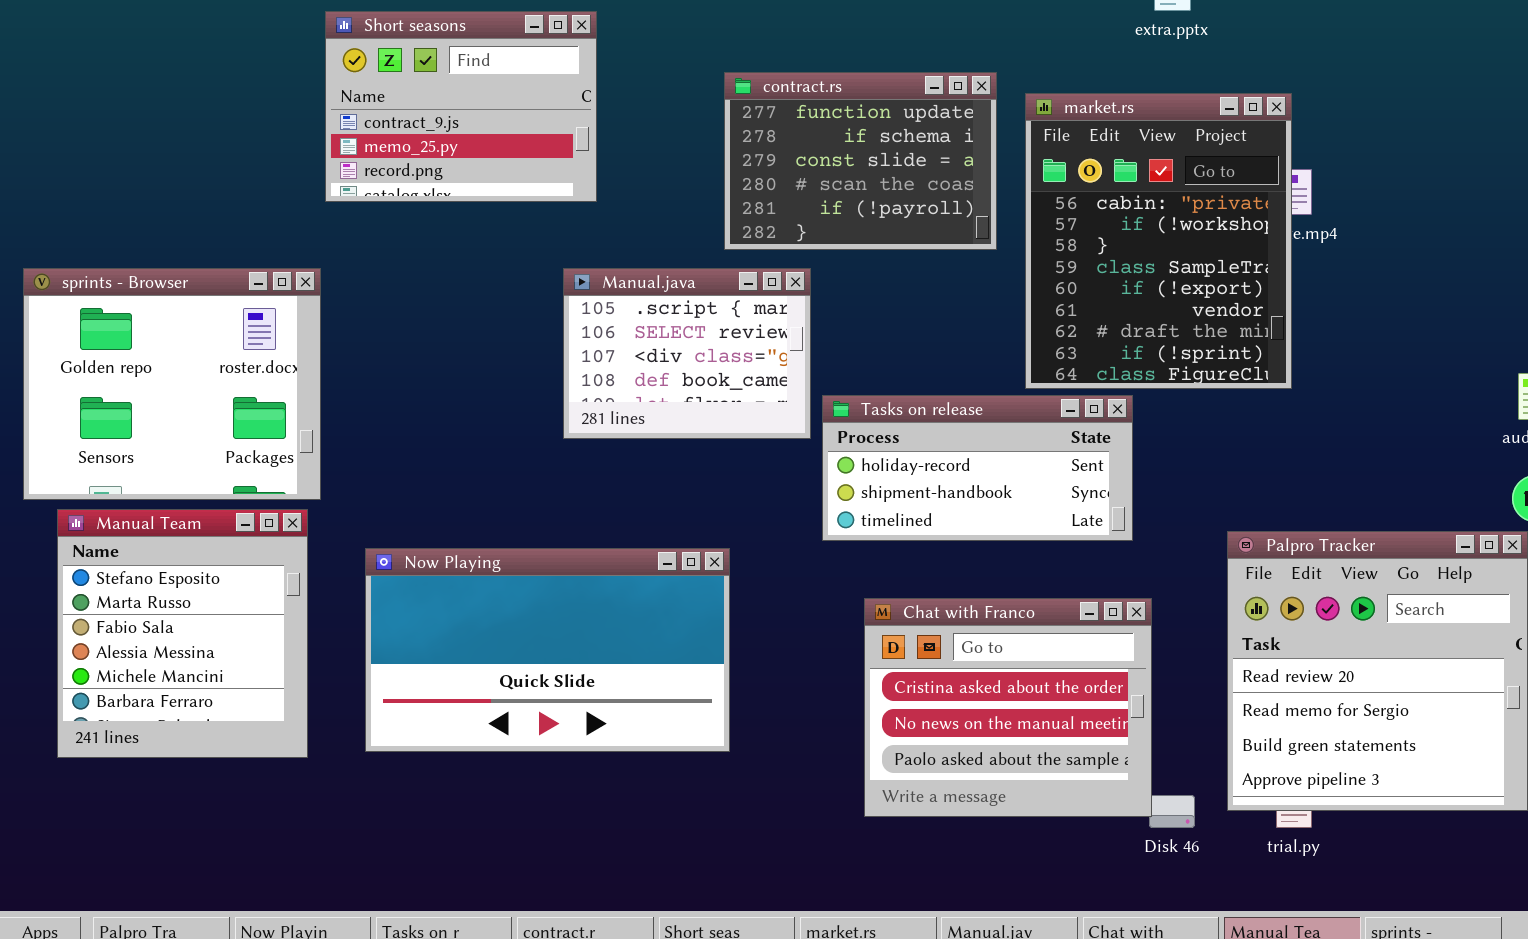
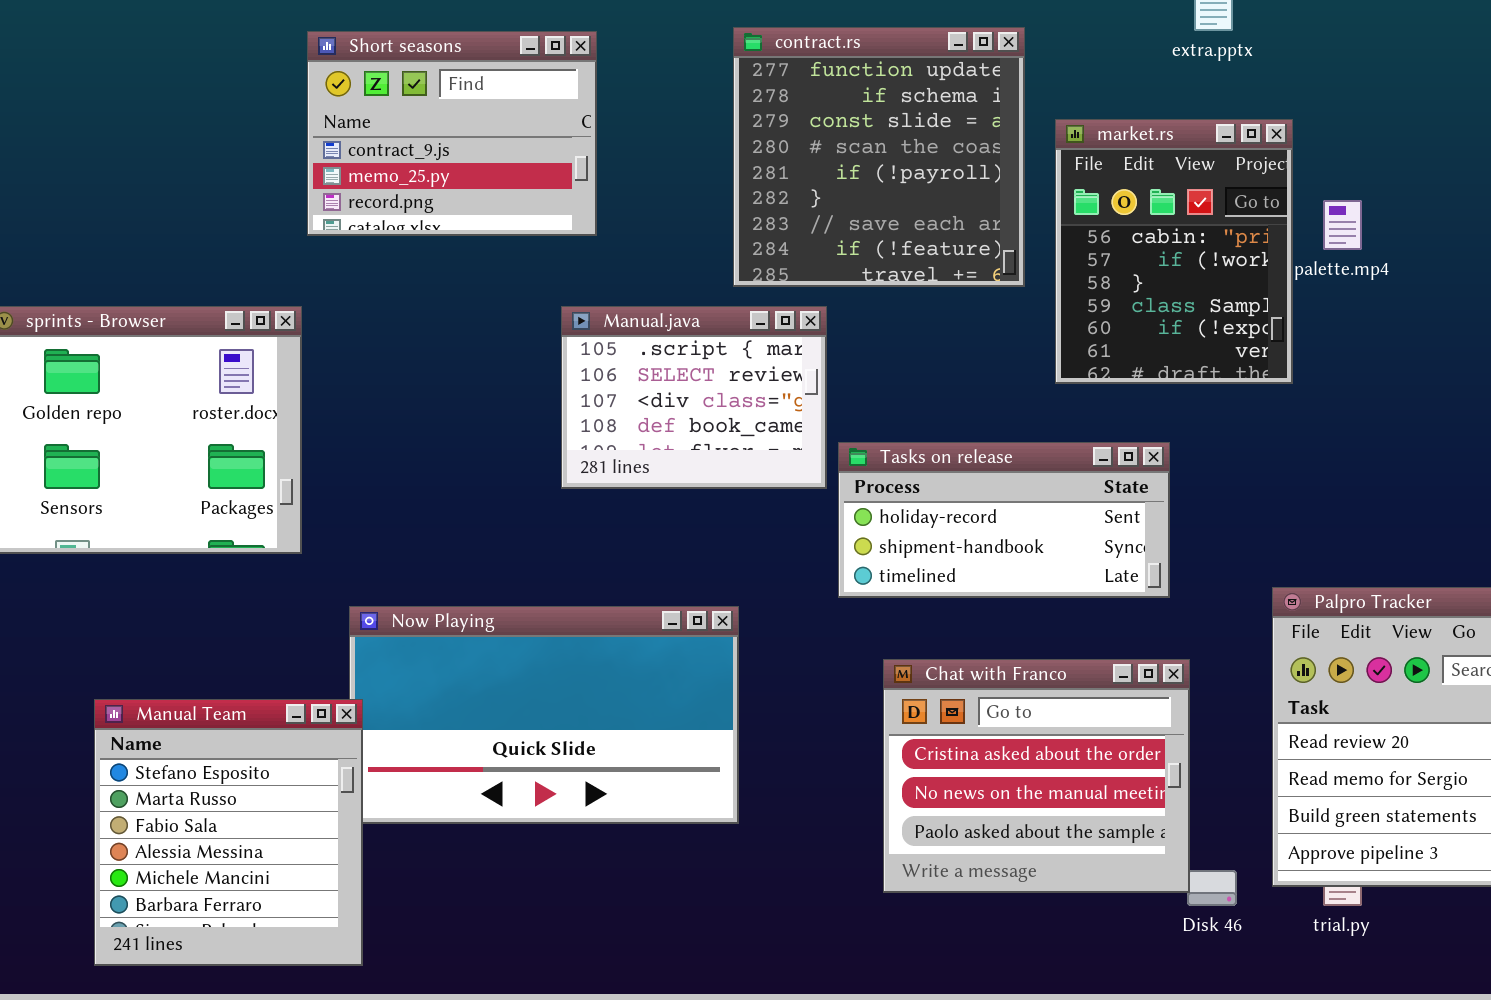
contract.rs: [724,72,997,250] -> [733,27,1025,287], resized
market.rs: [1025,93,1292,389] -> [1055,119,1293,384], resized
Manual Team: [57,509,308,758] -> [94,699,363,966], moved

